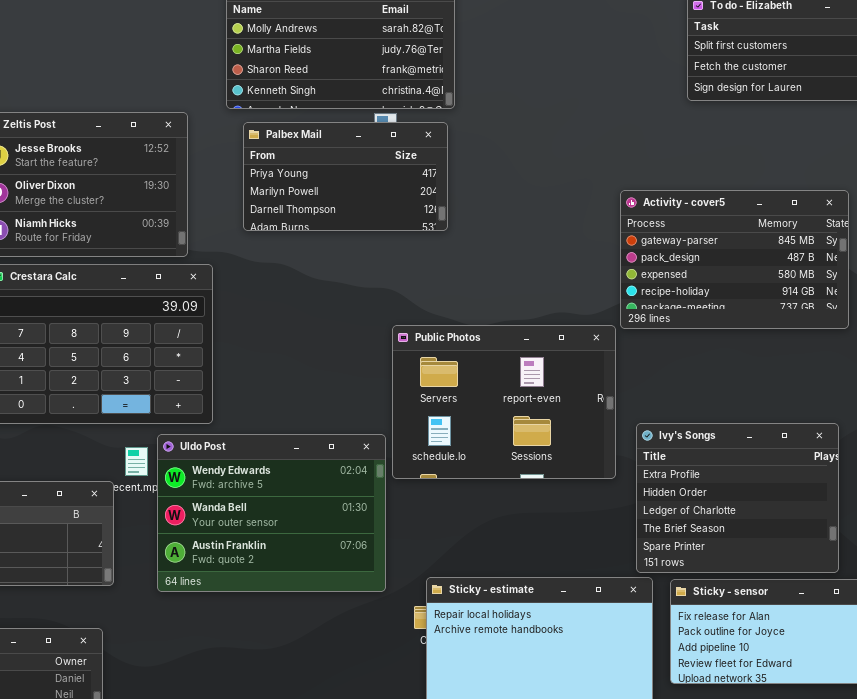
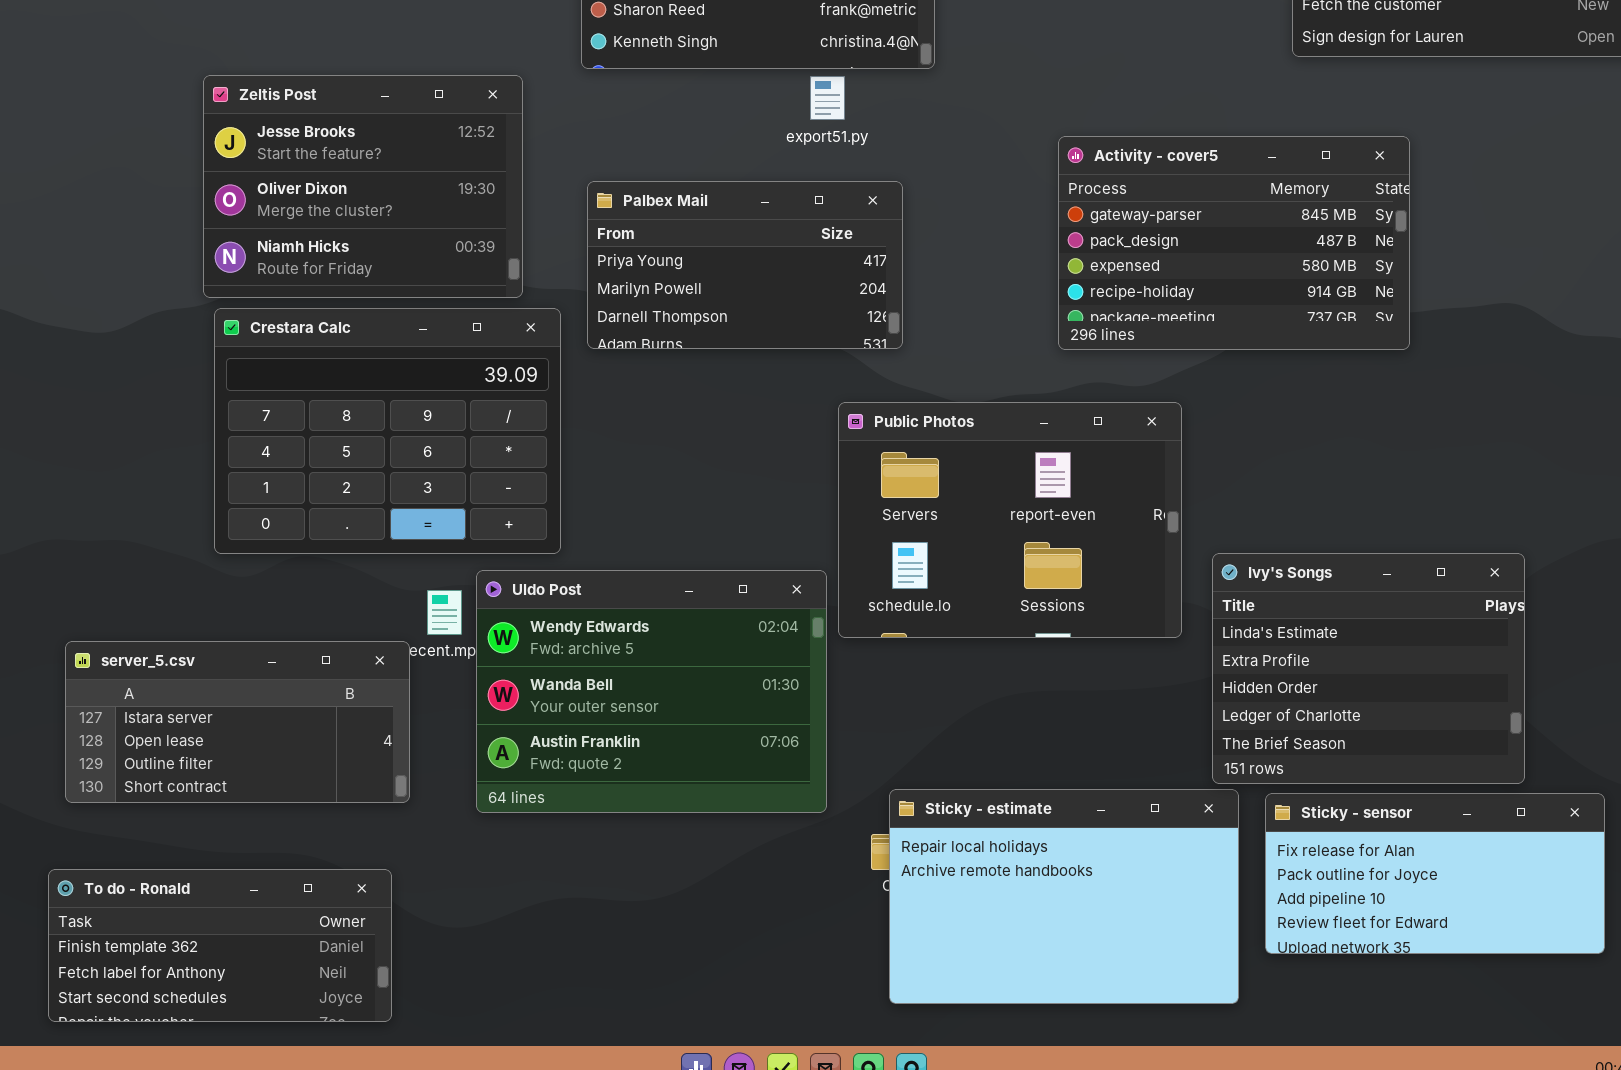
Palbex Mail: [243,122,448,231] -> [587,181,903,349], moved
Activity - cover5: [620,190,849,329] -> [1058,136,1410,350], moved
Ivy's Songs: [636,423,839,573] -> [1212,553,1525,784], scrolled up 1 row

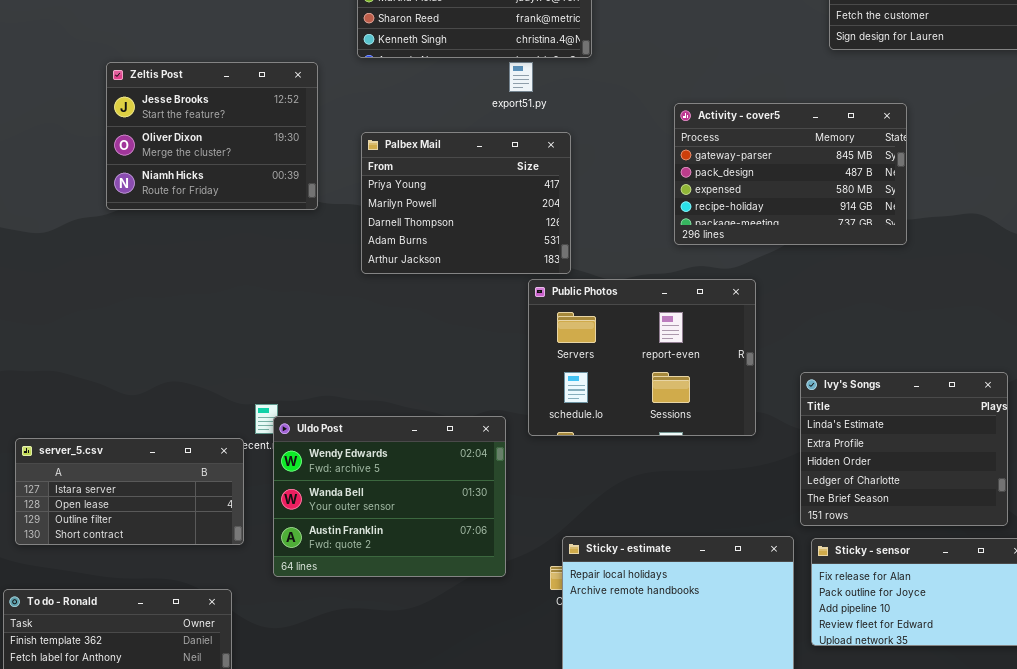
Palbex Mail: [587,181,903,349] -> [361,132,571,274], resized
Crestara Calc: [214,308,561,554] -> none, closed
Ivy's Songs: [1212,553,1525,784] -> [800,372,1008,526], moved
Uldo Post: [476,570,827,813] -> [273,416,506,577], moved

